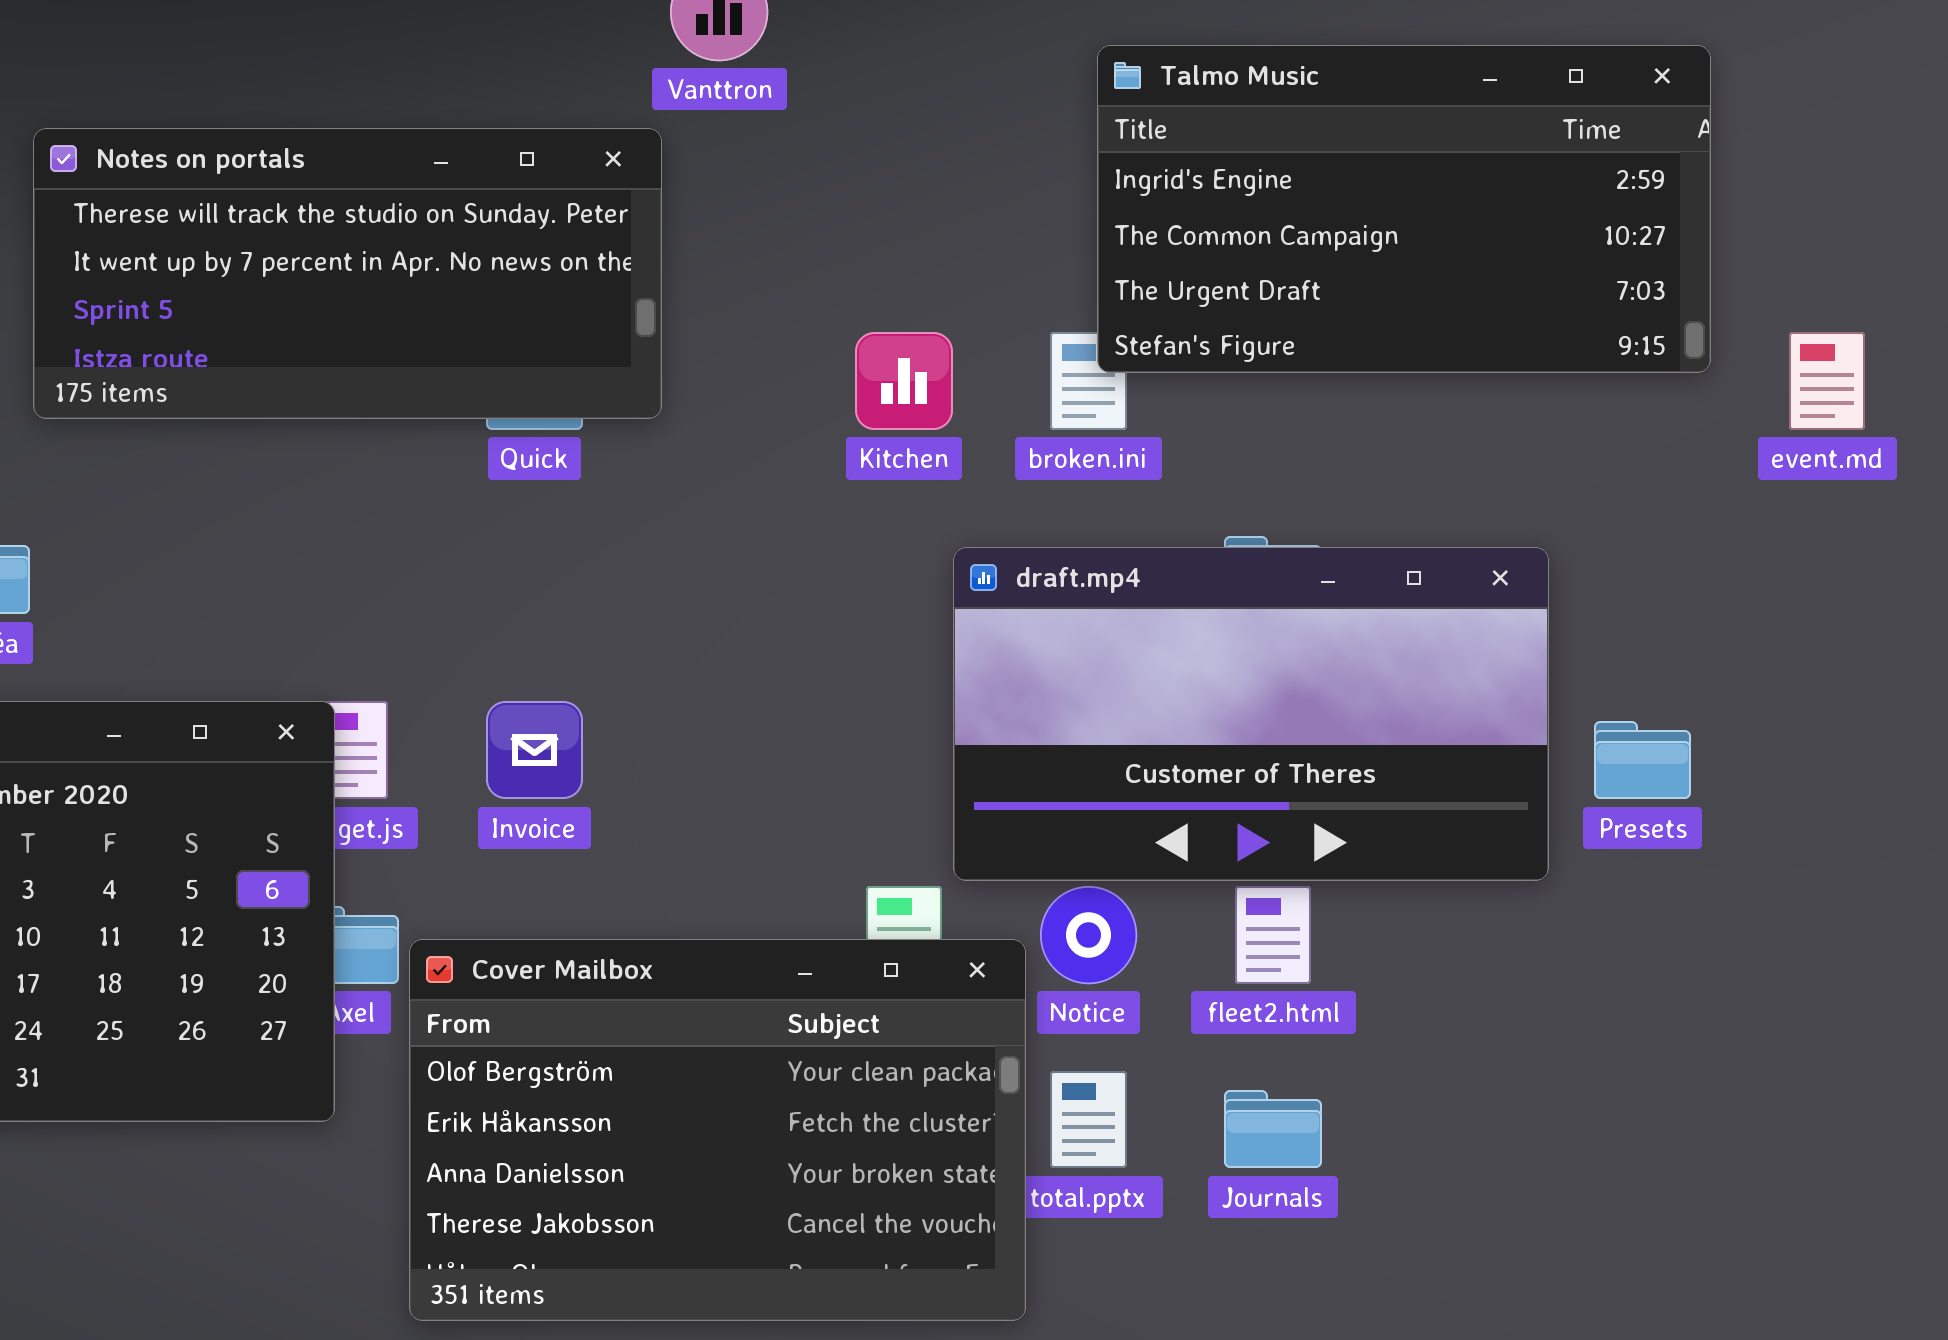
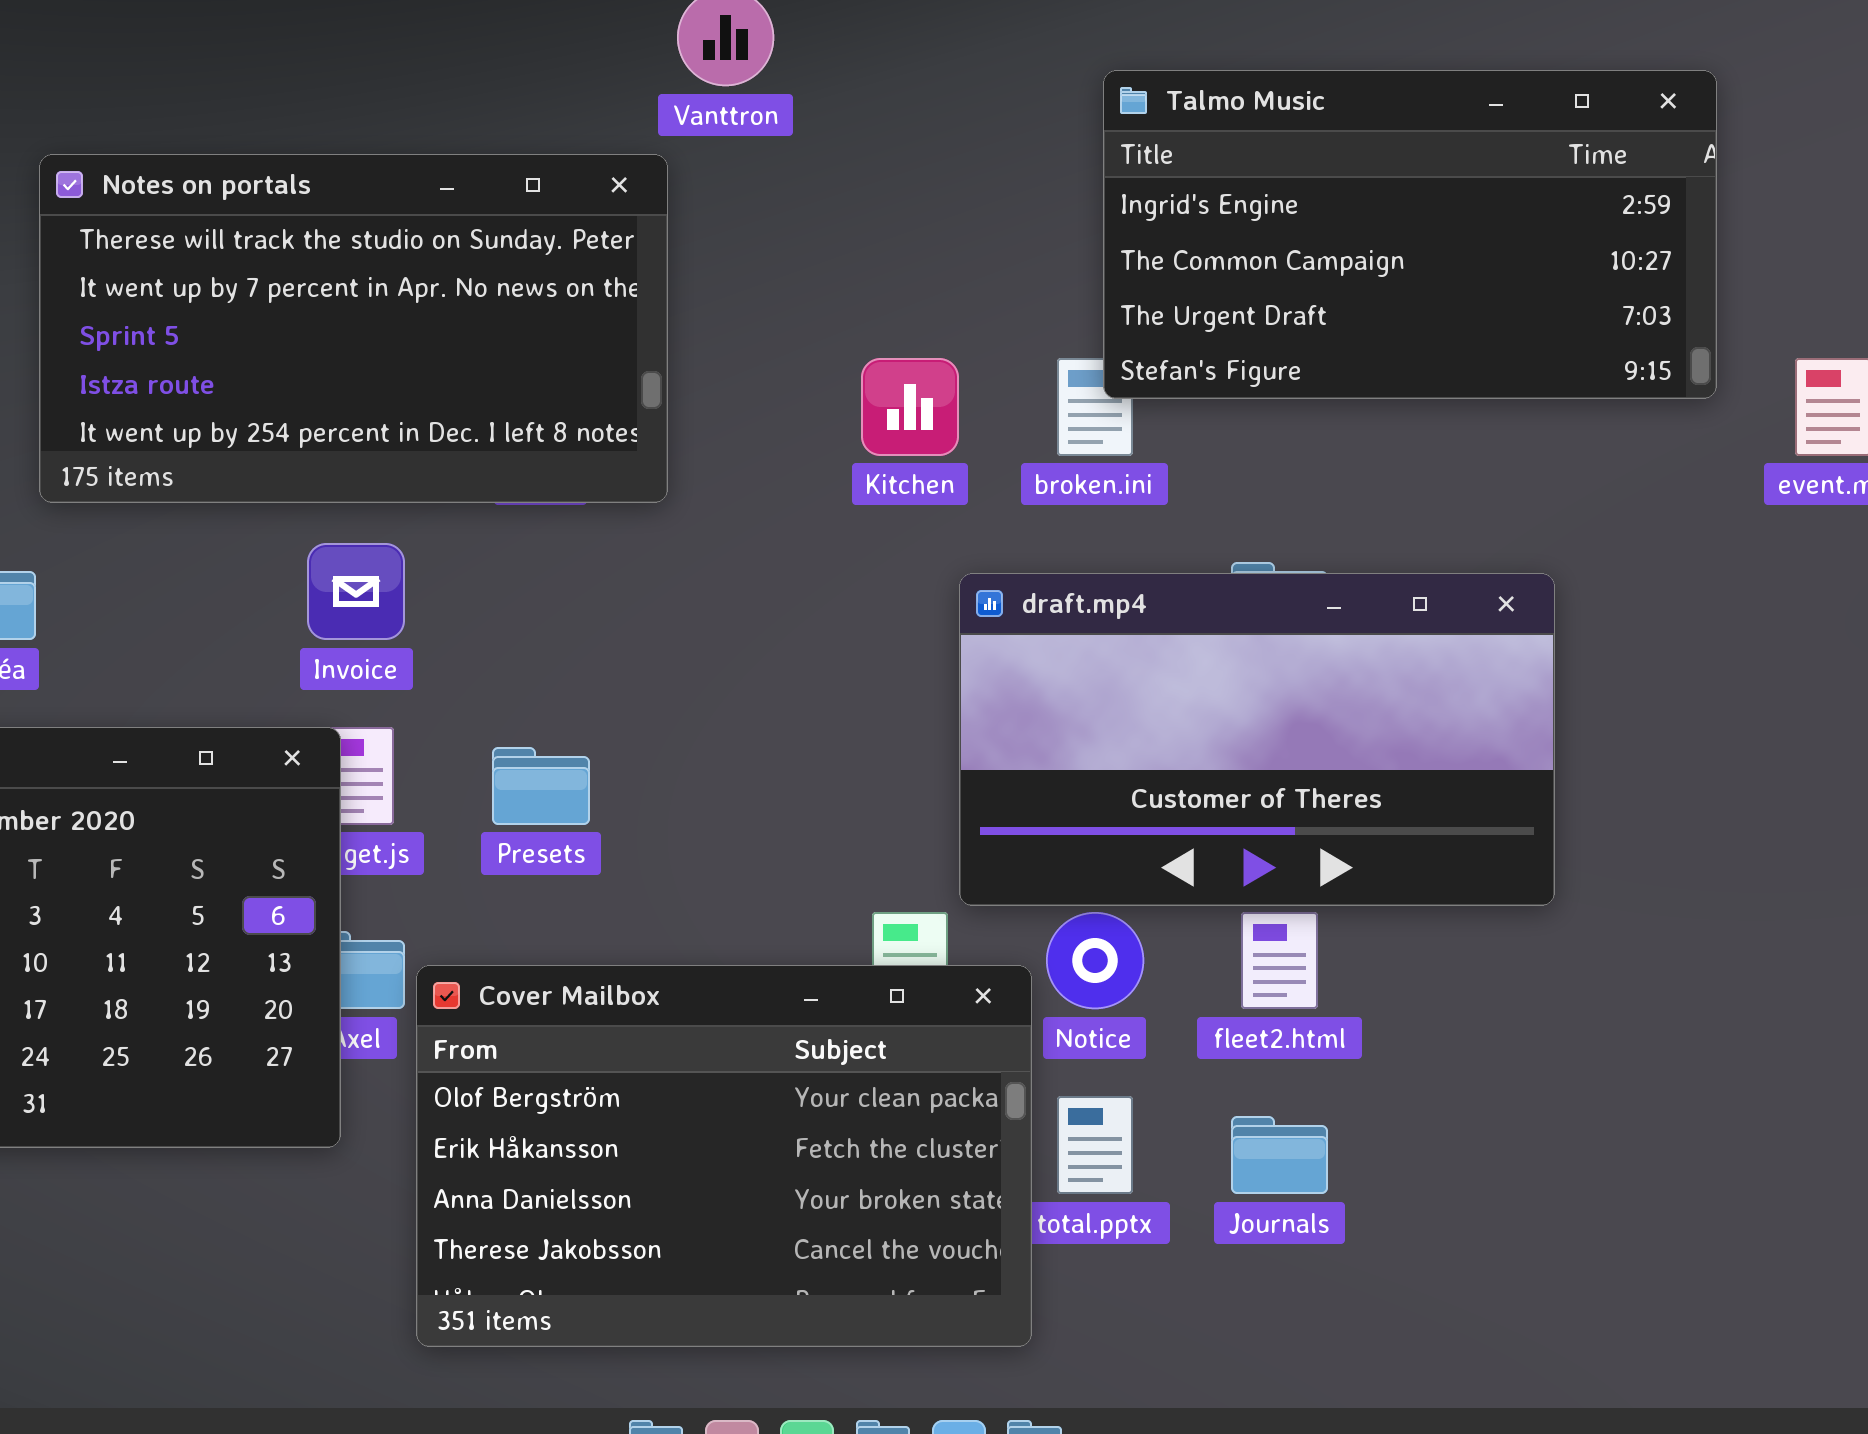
Notes on portals: [33,128,662,419] -> [39,154,668,503], resized
Invoice: [486,701,583,799] -> [307,543,405,640], moved
Presets: [1594,721,1691,799] -> [492,747,590,825], moved

